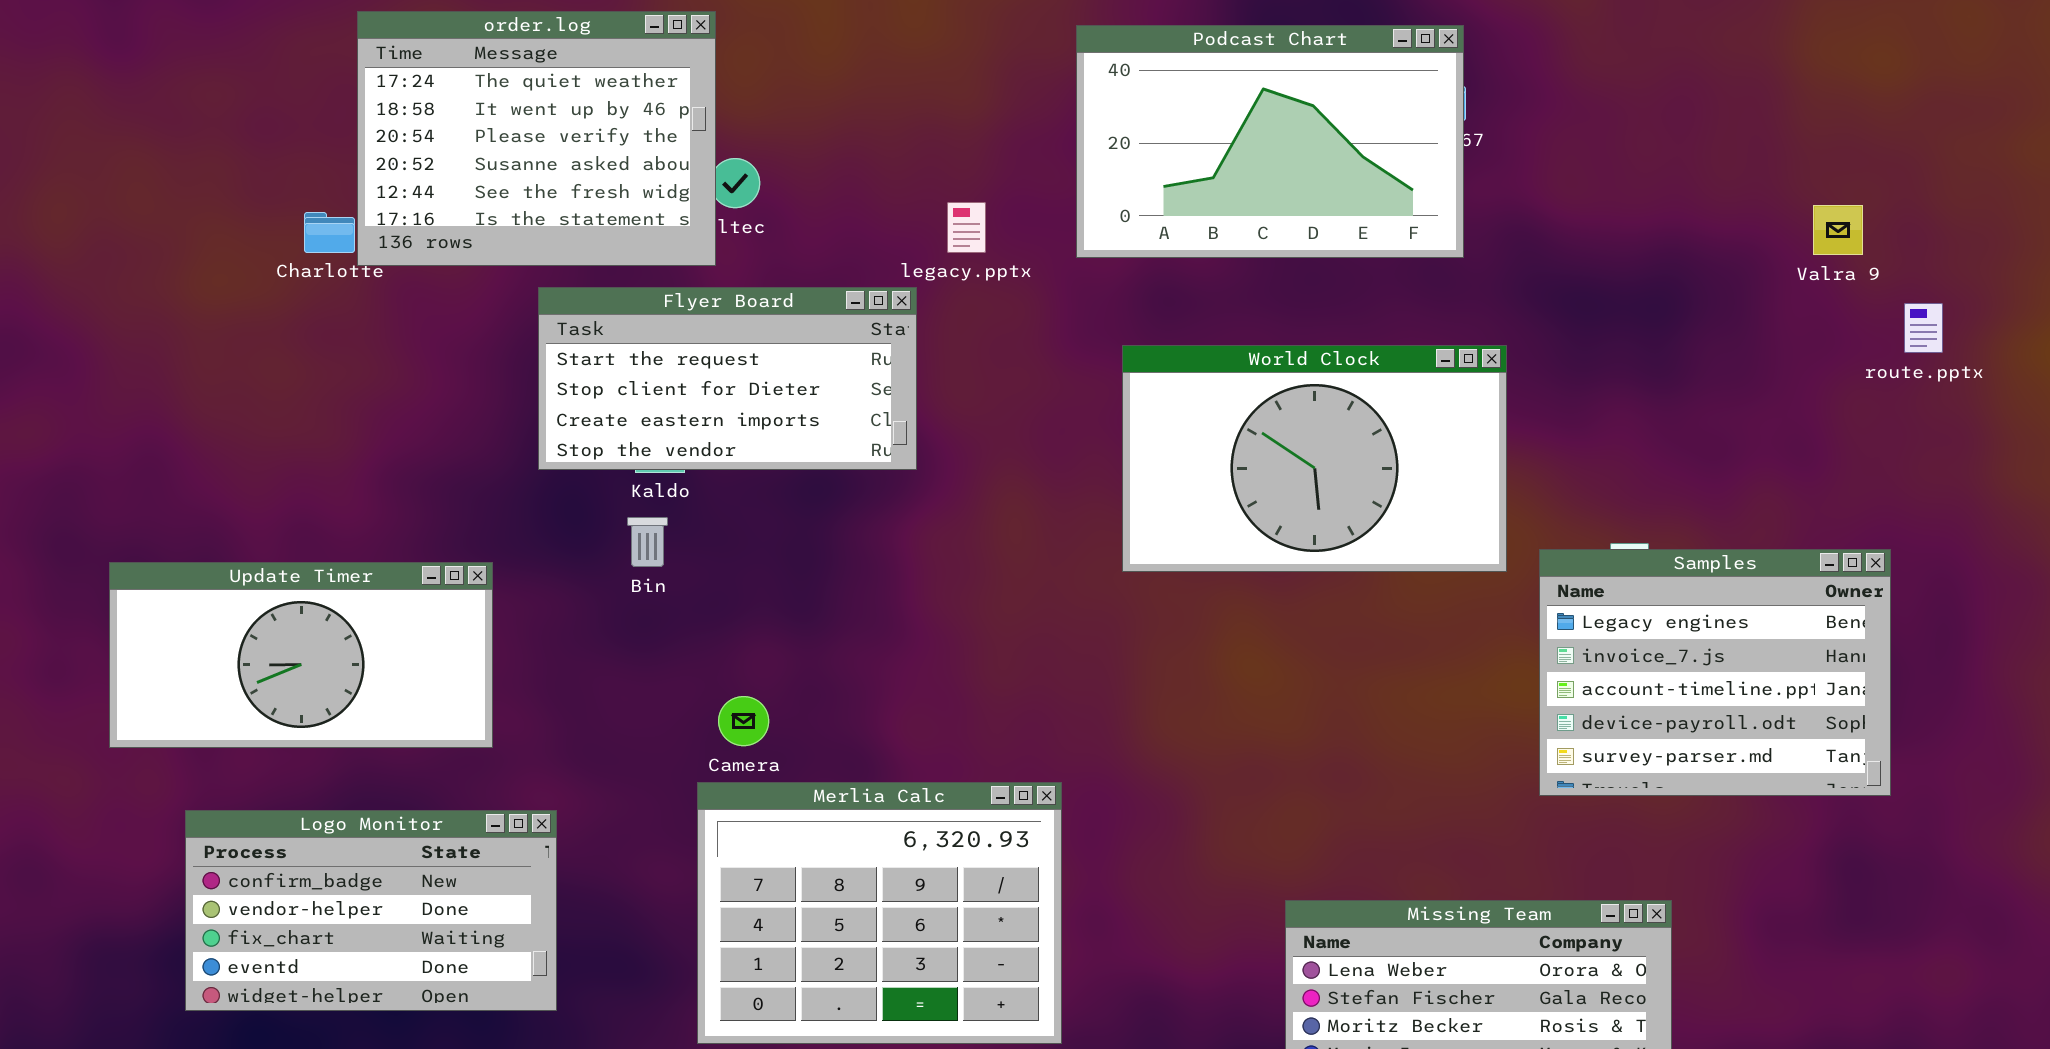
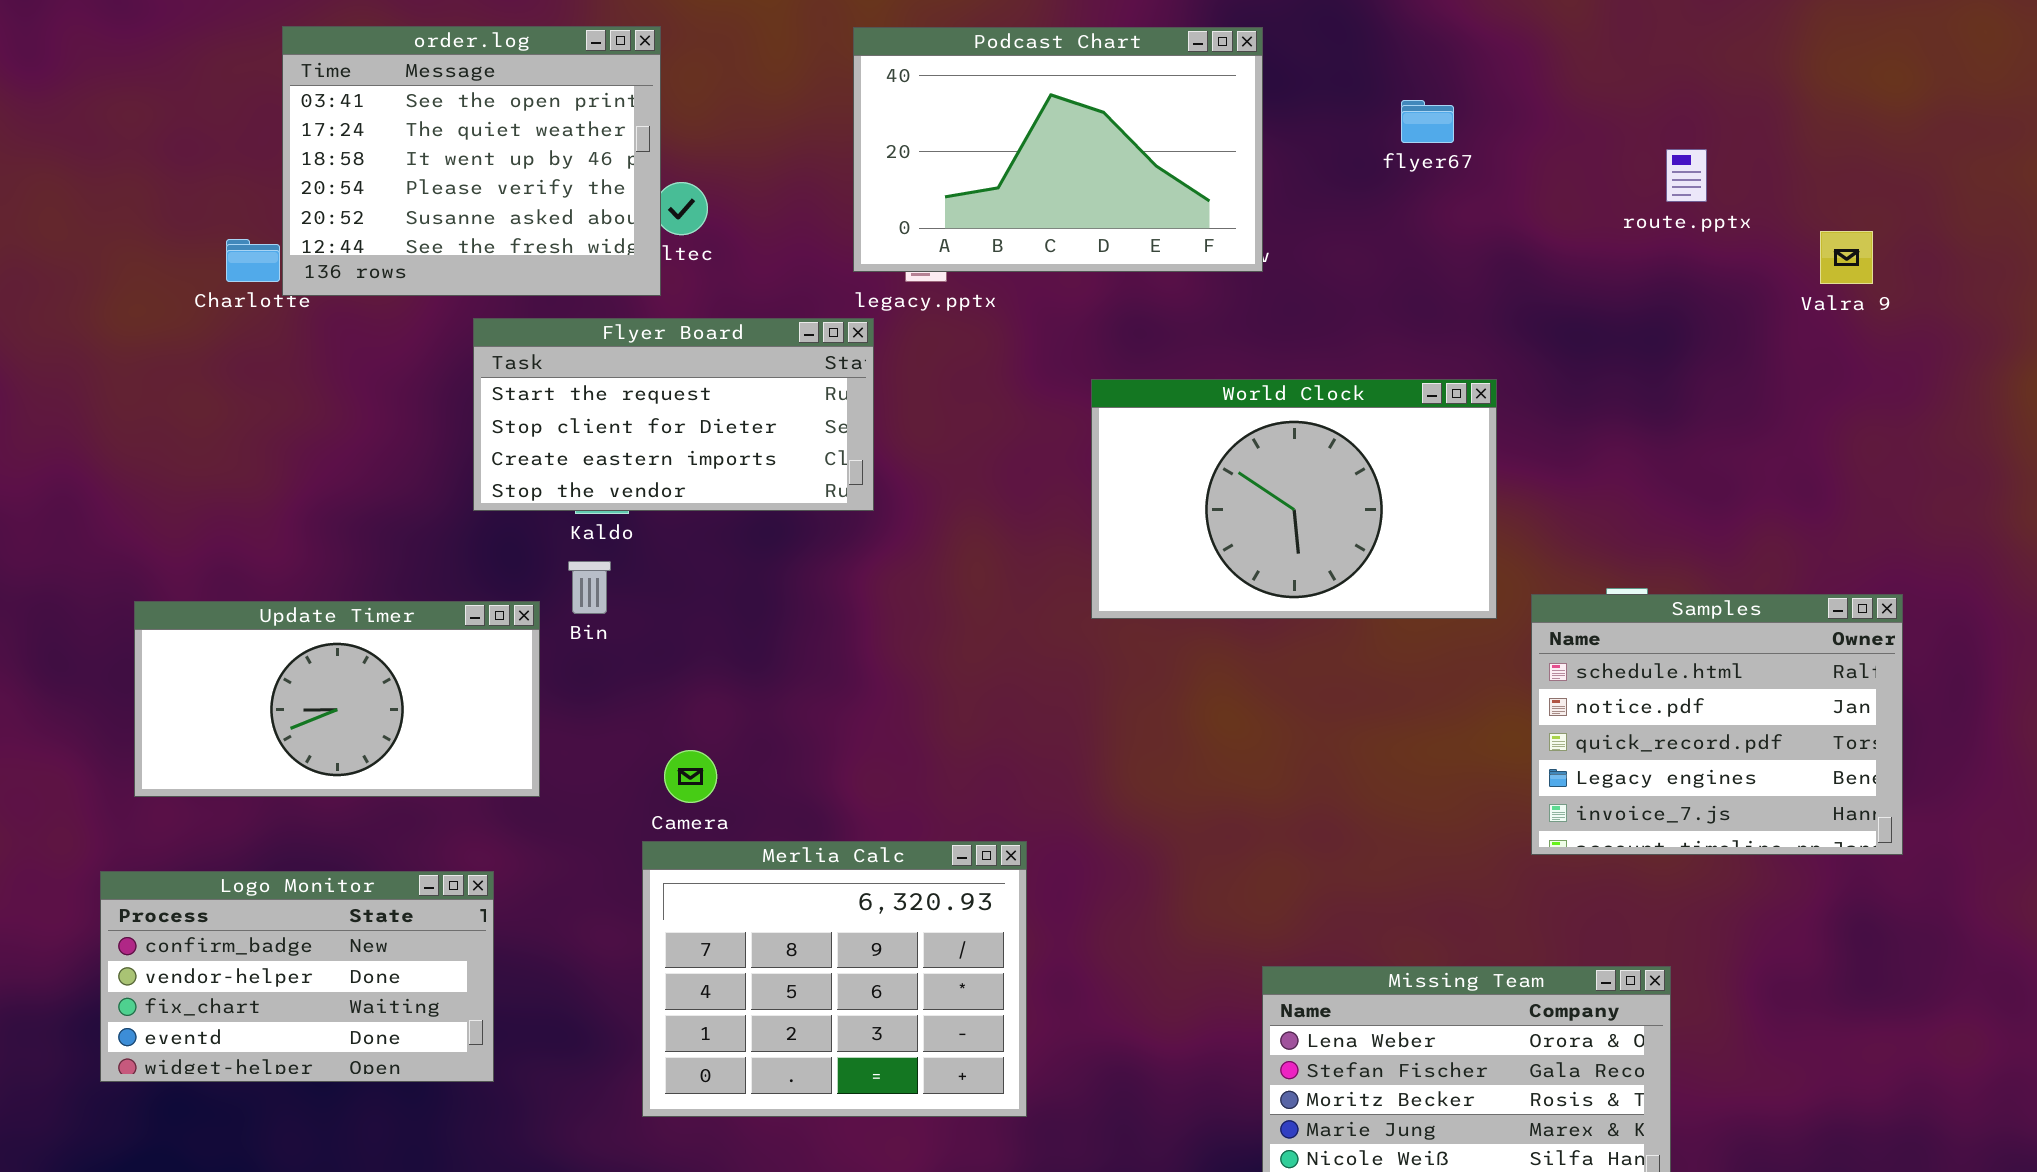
order.log: [357,11,716,266] -> [282,26,661,296], scrolled up 1 row
Podcast Chart: [1076,25,1464,258] -> [853,27,1263,272], moved
route.pptx: [1904,303,1943,353] -> [1666,149,1707,202], moved
Samples: [1539,549,1891,796] -> [1531,594,1903,855], scrolled up 3 rows
Update Timer: [109,562,493,748] -> [134,601,540,797], moved

